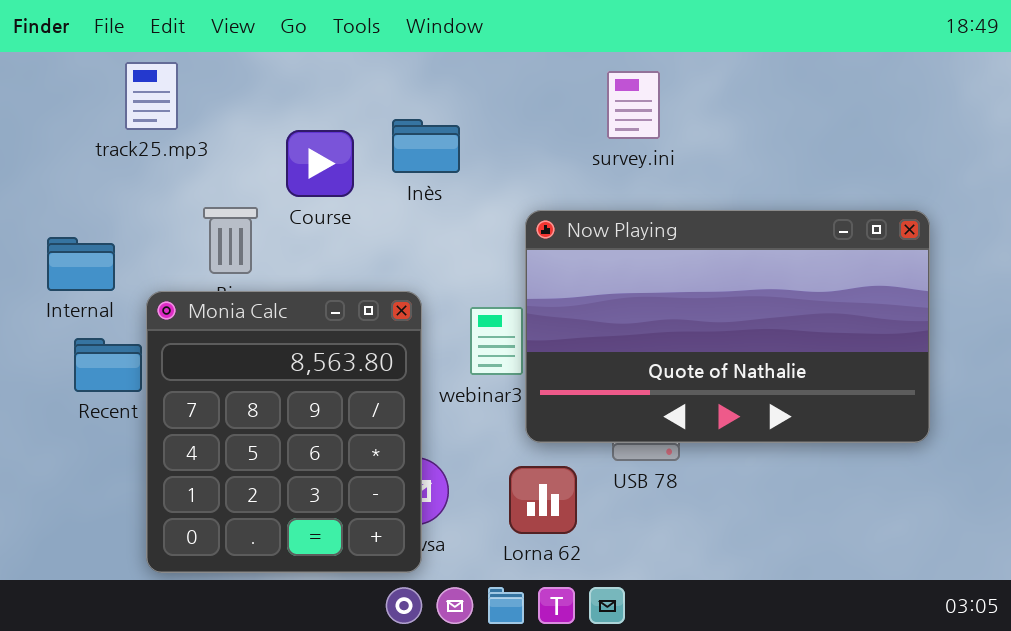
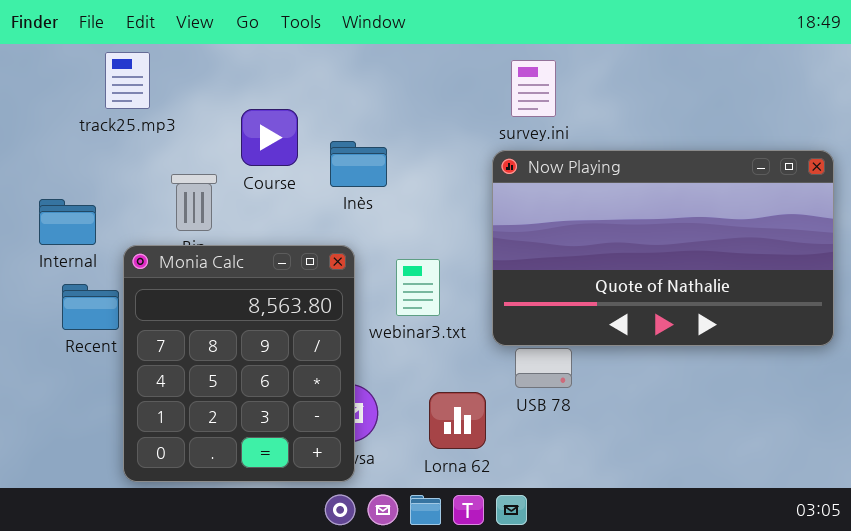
Inès: [392,119,460,173] -> [330,141,387,187], moved
Now Playing: [525,210,930,443] -> [492,150,834,346], moved

